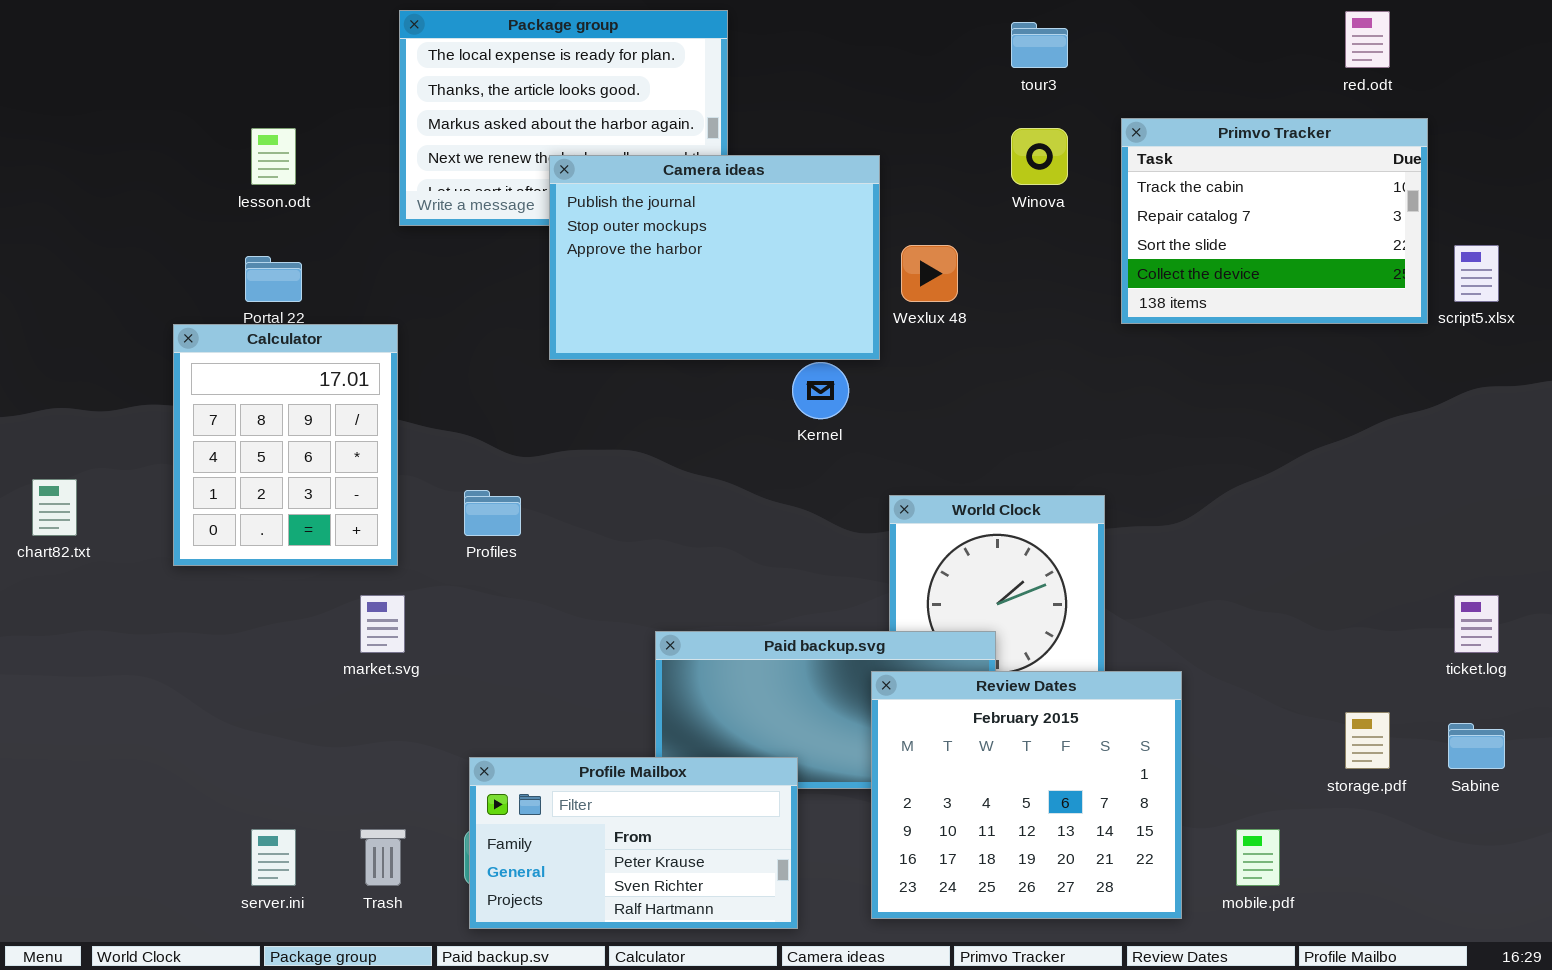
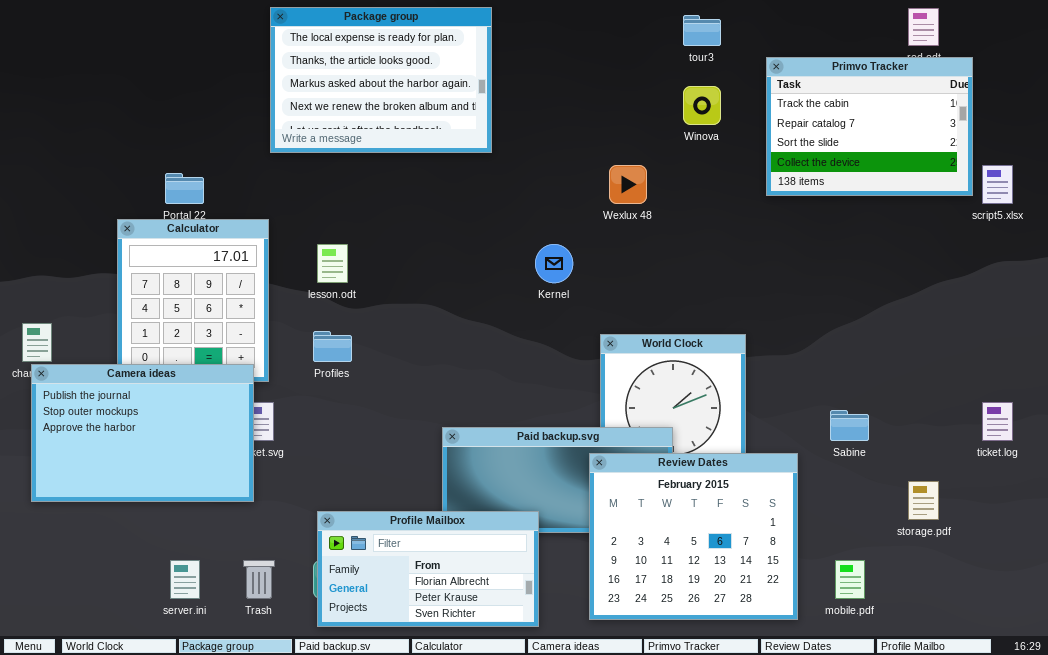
Primvo Tracker: [1121,118,1428,324] -> [766,57,973,196], moved
lesson.odt: [251,128,296,185] -> [317,244,348,283], moved
Camera ideas: [549,155,880,360] -> [31,364,254,502], moved
Sabine: [1448,723,1505,769] -> [830,410,869,441], moved
Profile Mailbox: [469,757,798,929] -> [317,511,539,627], scrolled up 1 row

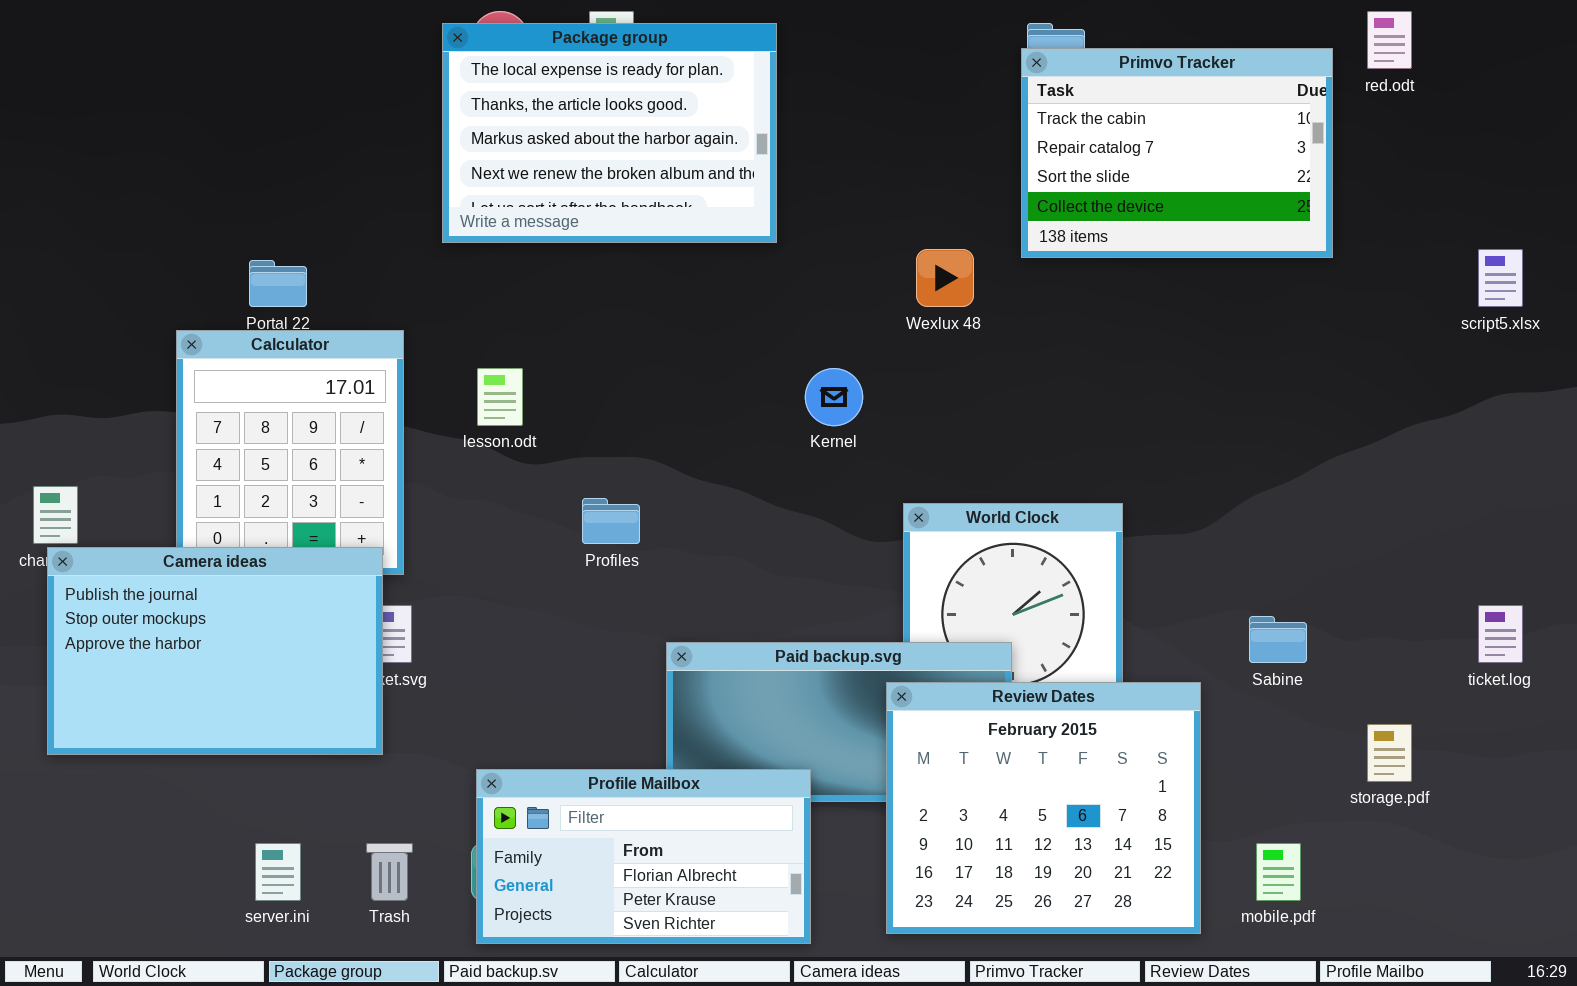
Package group: [270,7,492,153] -> [442,23,777,243], moved
Primvo Tracker: [766,57,973,196] -> [1021,48,1333,258], moved
Profiles: [313,331,352,362] -> [582,498,640,544], moved

